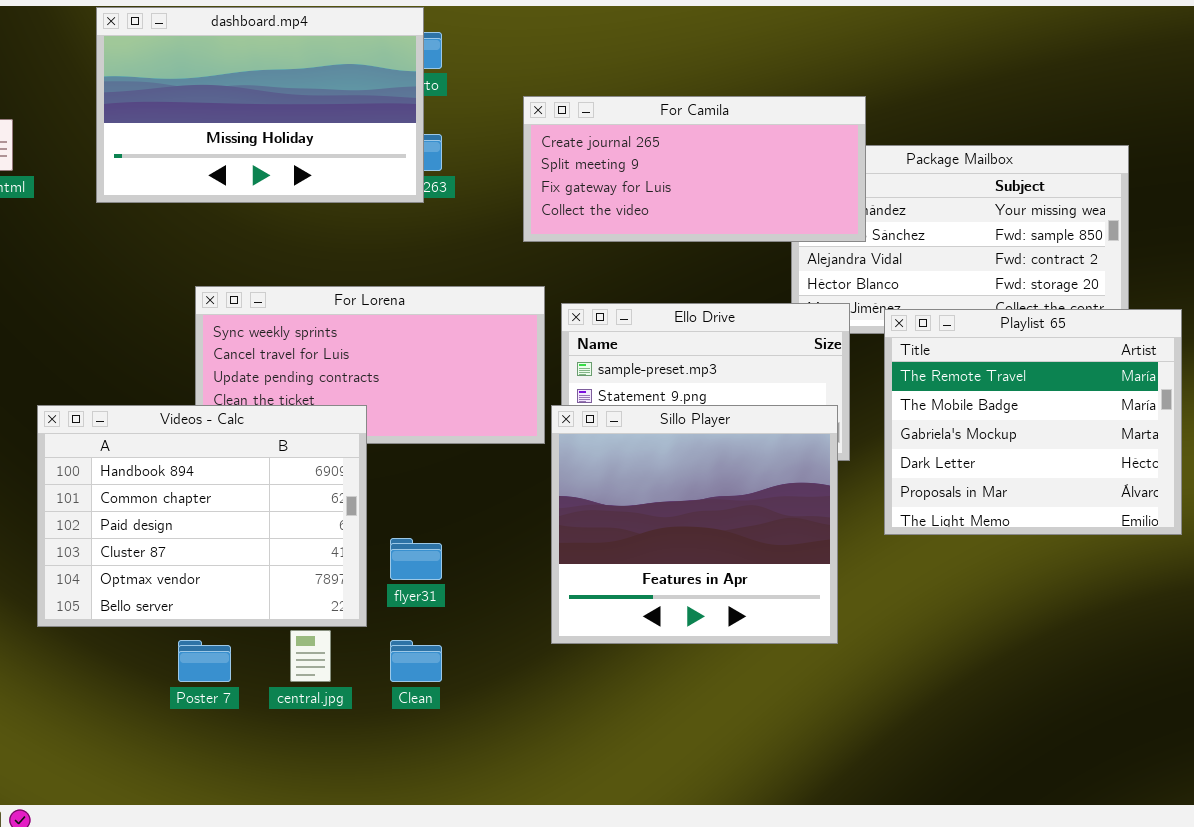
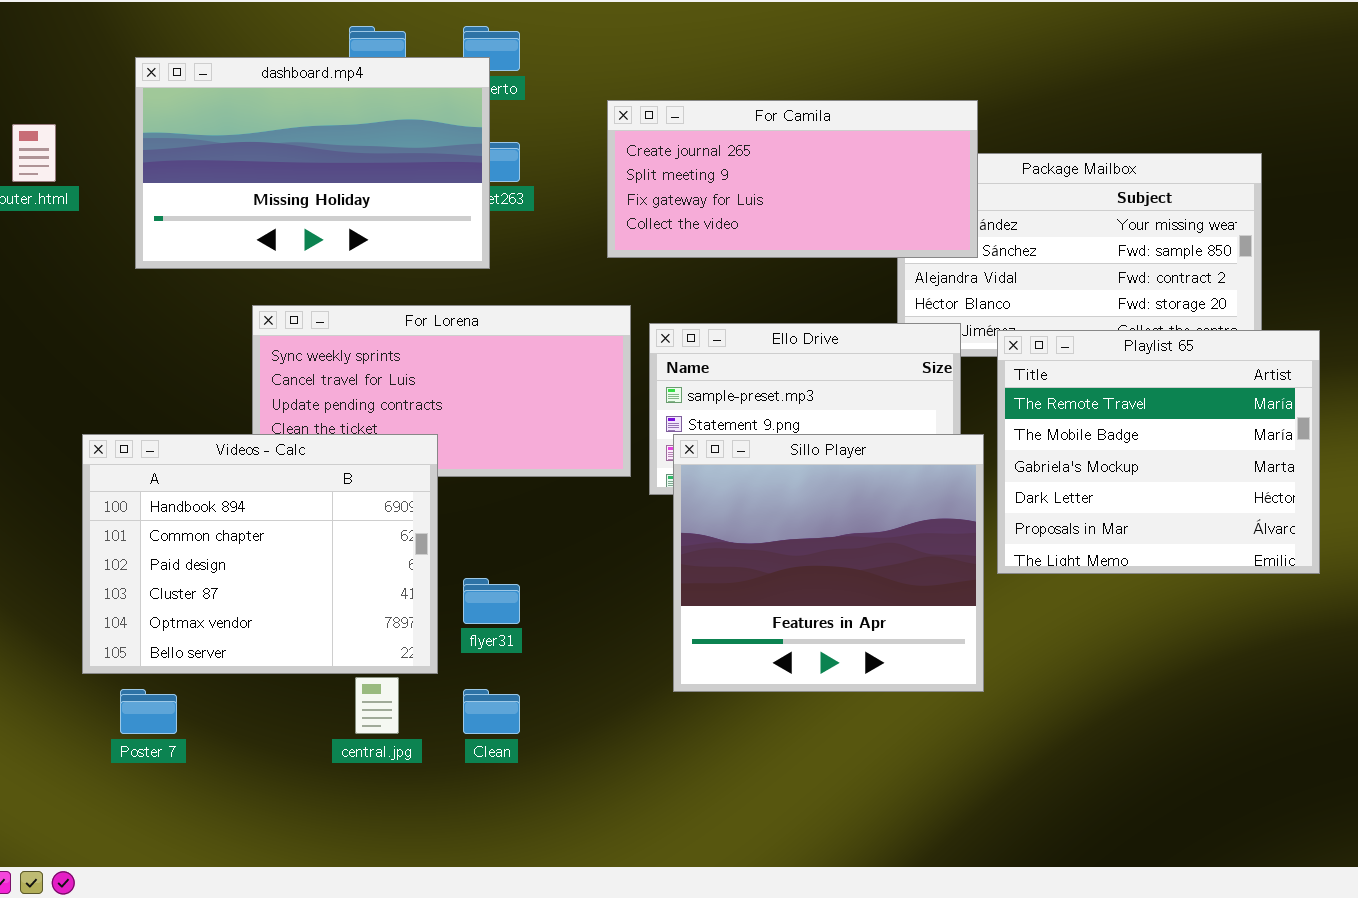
dashboard.mp4: [96,7,424,203] -> [135,57,490,269], moved
Sillo Player: [551,405,838,644] -> [673,434,984,692], moved
Poster 7: [178,640,231,682] -> [120,689,177,734], moved

